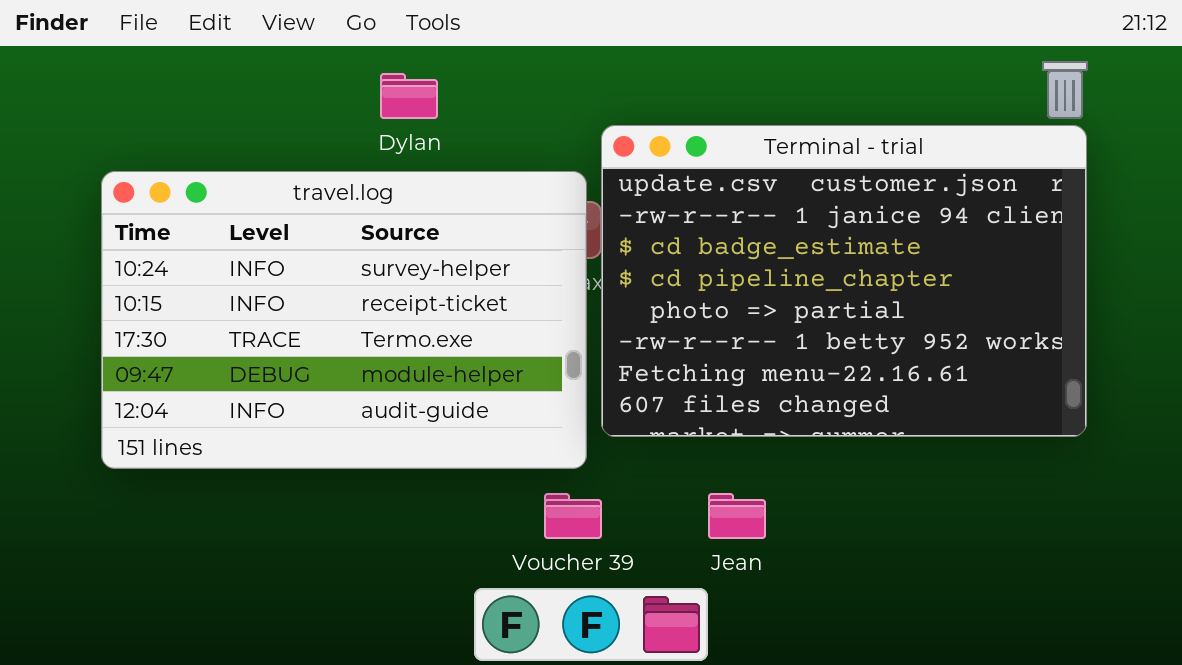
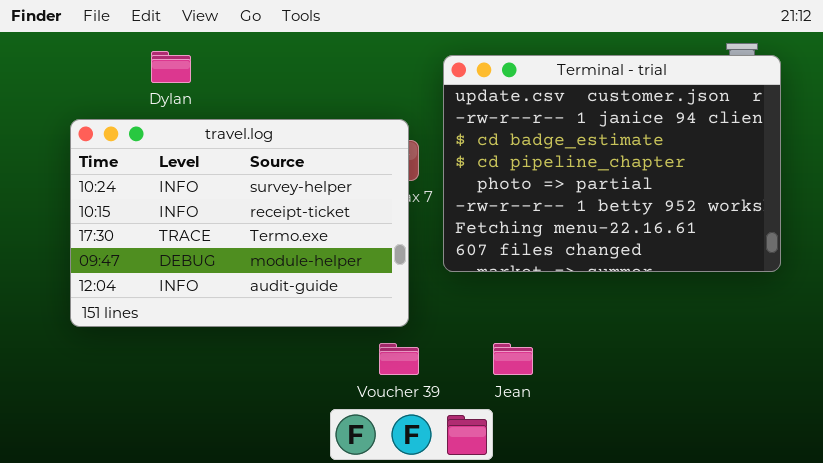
Dylan: [380,73,438,119] -> [151,51,191,83], moved
Terminal - trial: [601,125,1087,437] -> [443,55,781,272], moved

